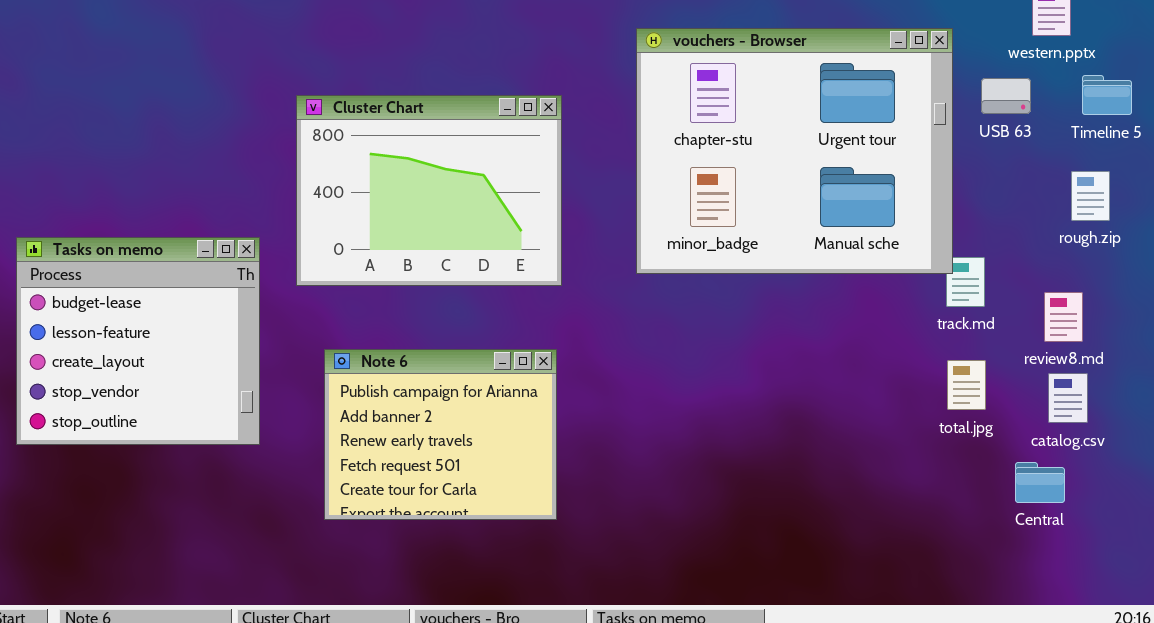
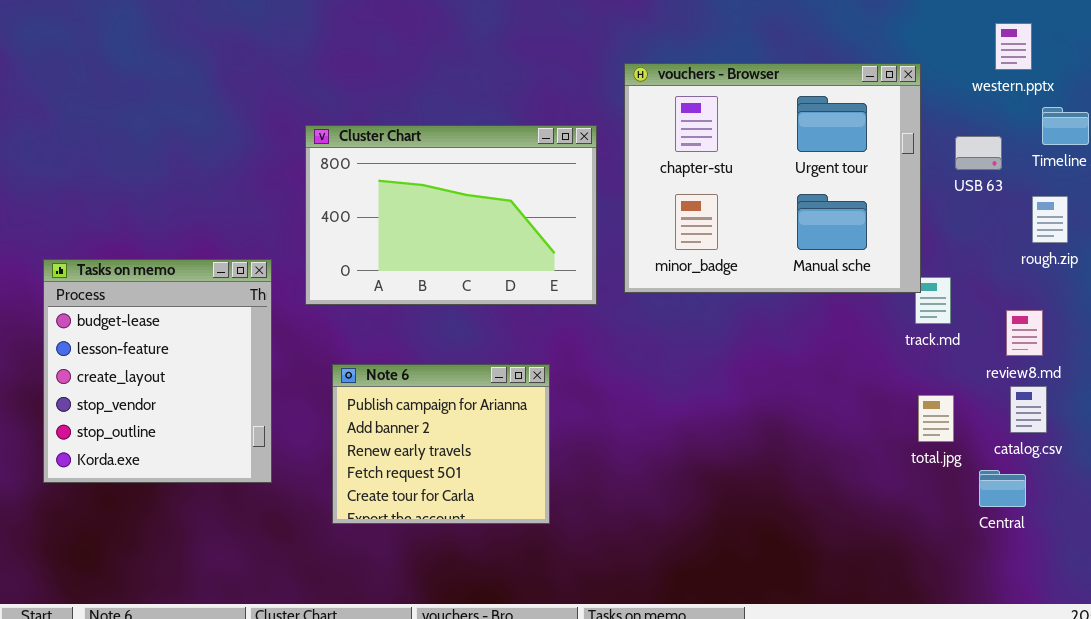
USB 63: [981,78,1031,114] -> [955,136,1002,170], moved
Cluster Chart: [296,95,562,286] -> [305,125,597,305], resized
Tasks on memo: [16,237,260,445] -> [43,259,272,483], resized
total.jpg: [947,360,986,410] -> [918,395,954,442], moved

